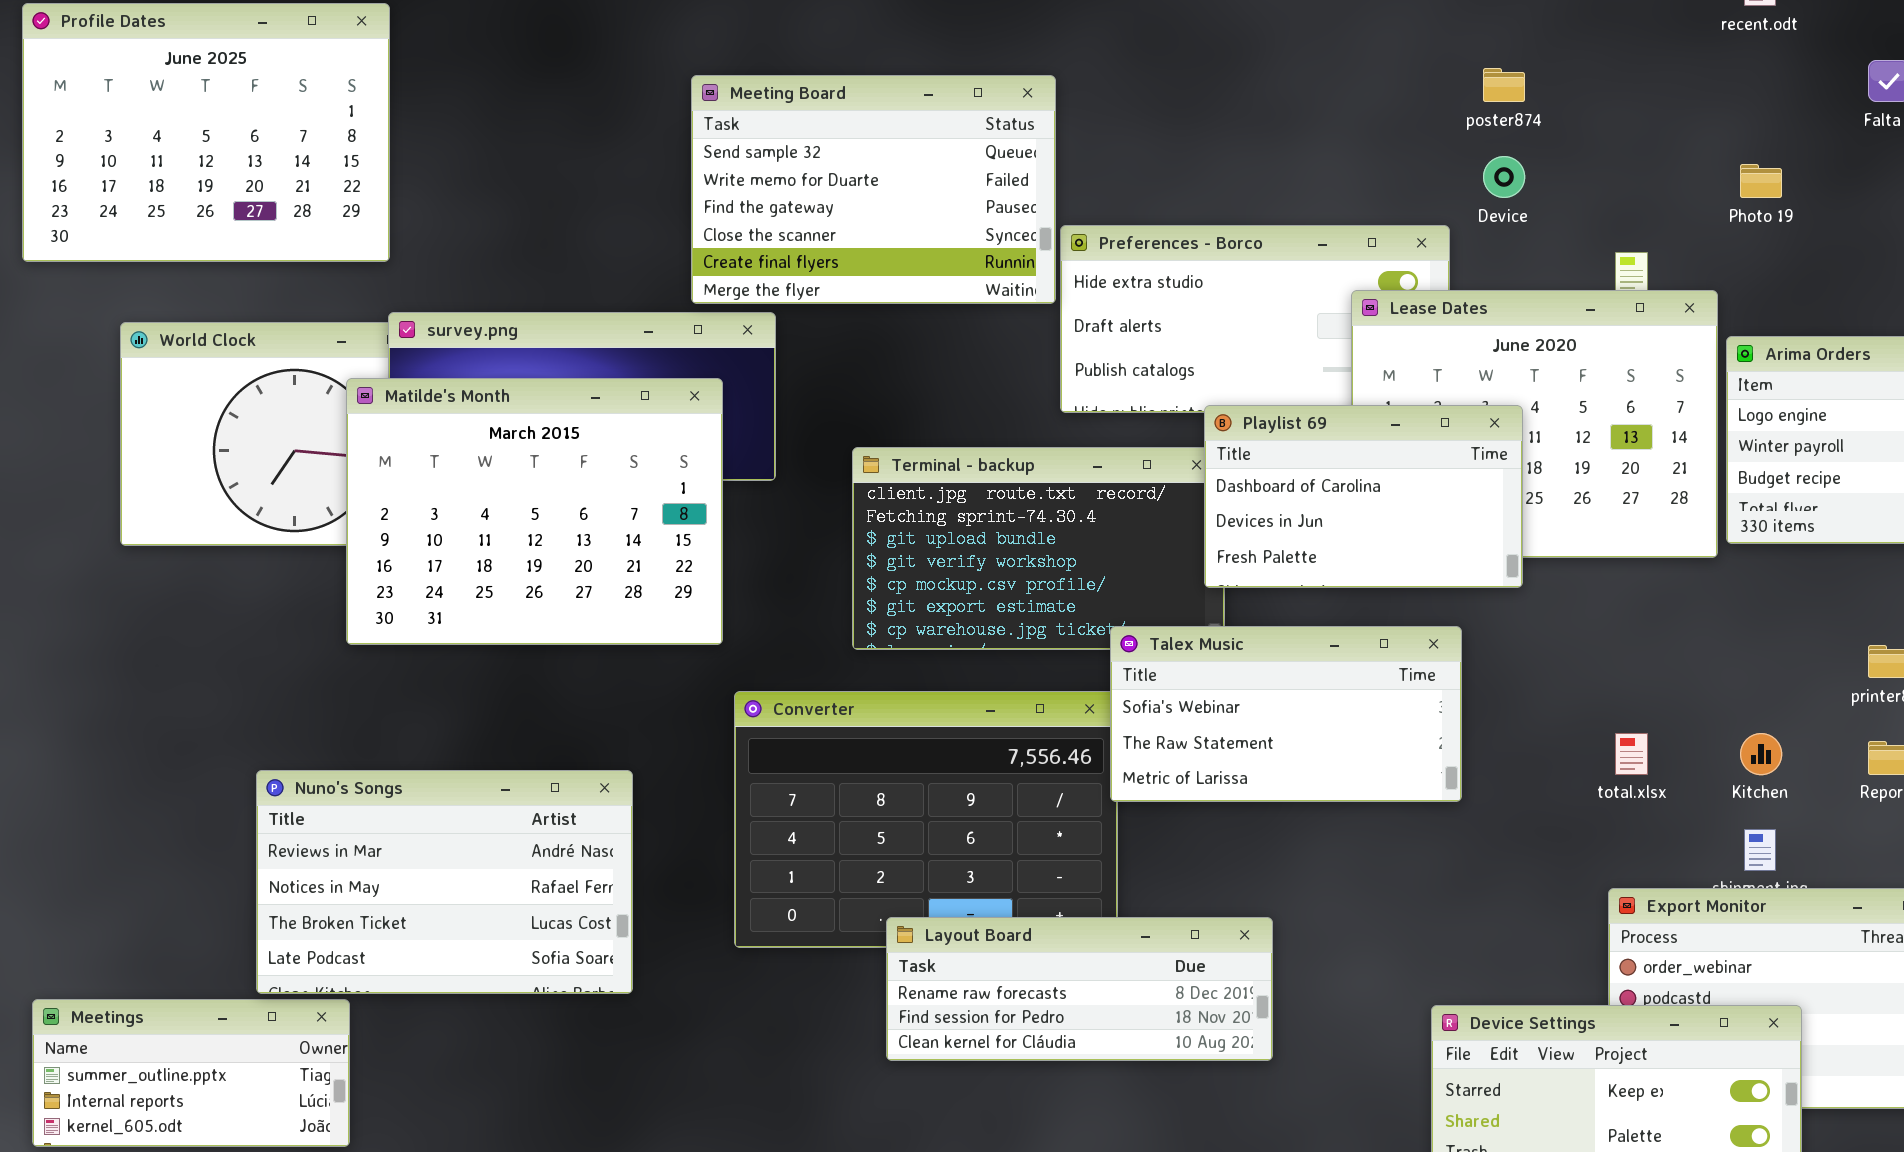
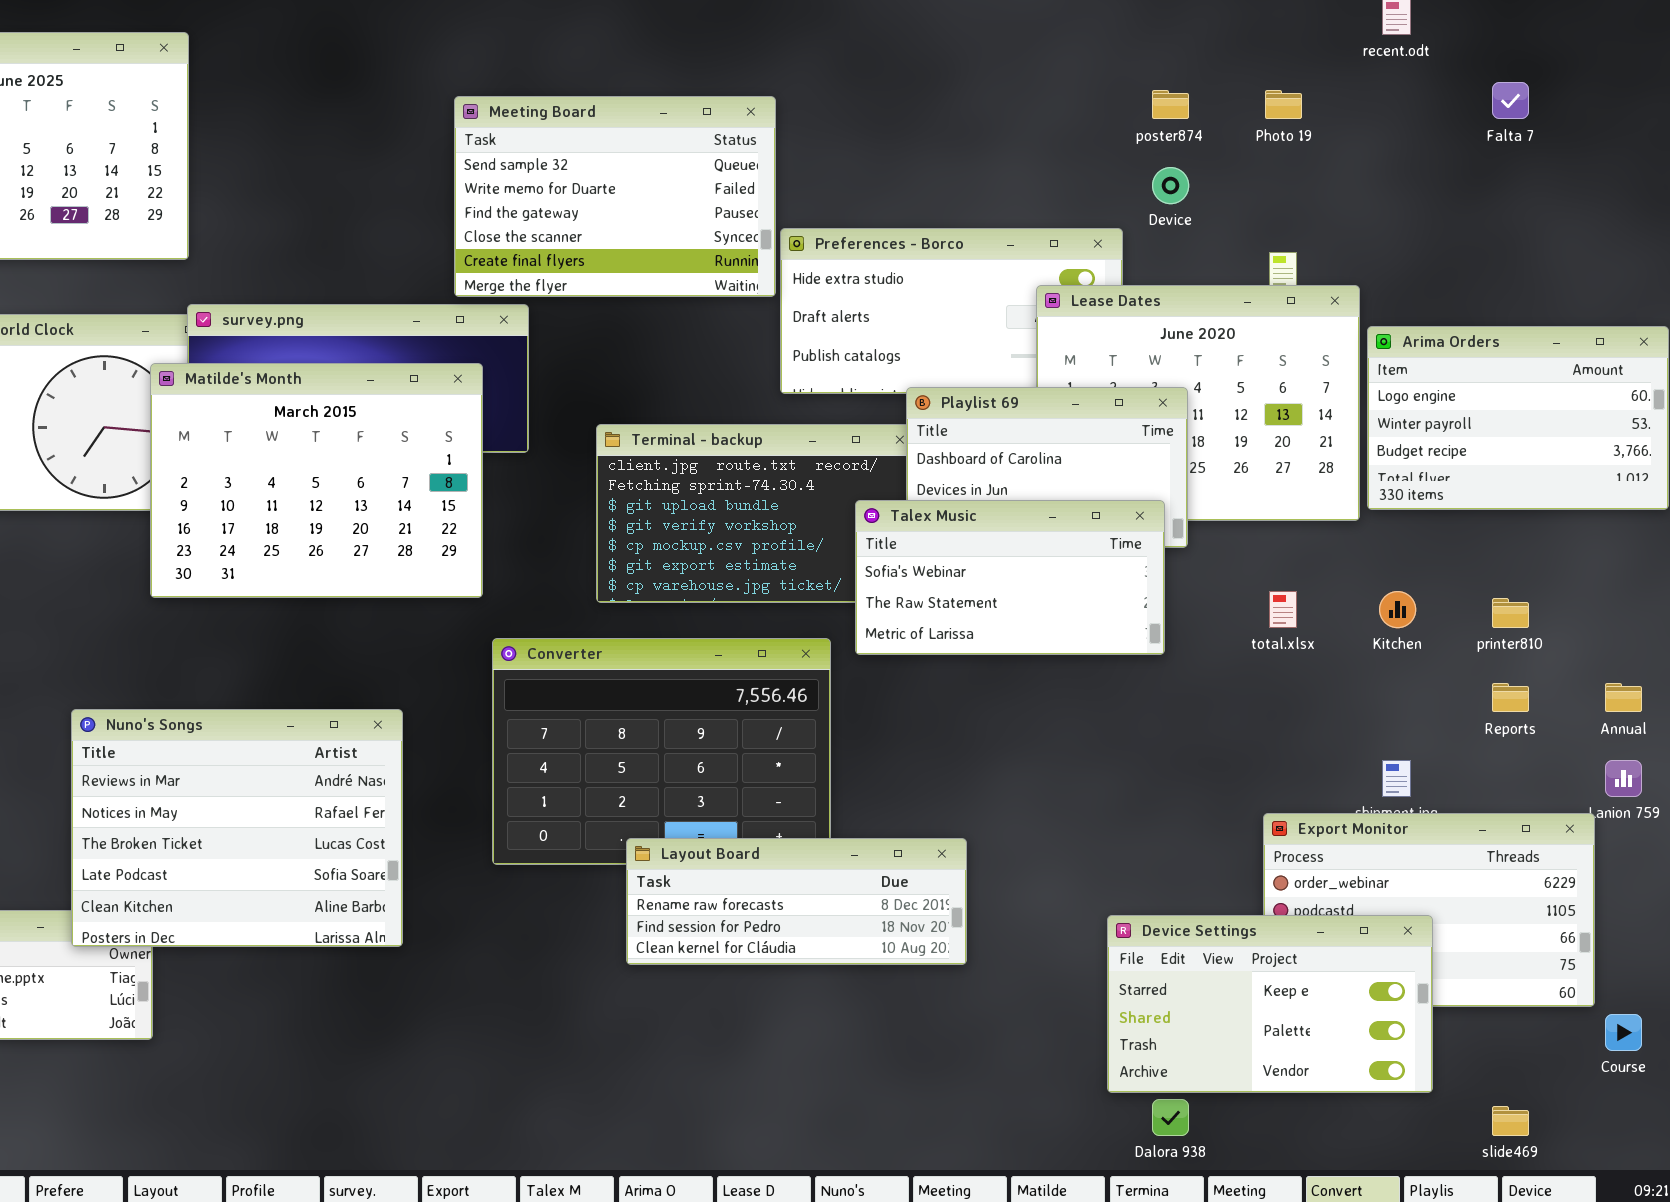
Photo 19: [1740,164,1782,198] -> [1265,90,1302,119], moved
Talex Music: [1110,626,1462,802] -> [855,500,1165,655], moved
total.xlsx: [1615,733,1648,775] -> [1269,591,1297,628], moved
Kitchen: [1740,733,1782,775] -> [1379,591,1416,628], moved
Nuno's Songs: [256,770,633,994] -> [71,709,403,947], resized

